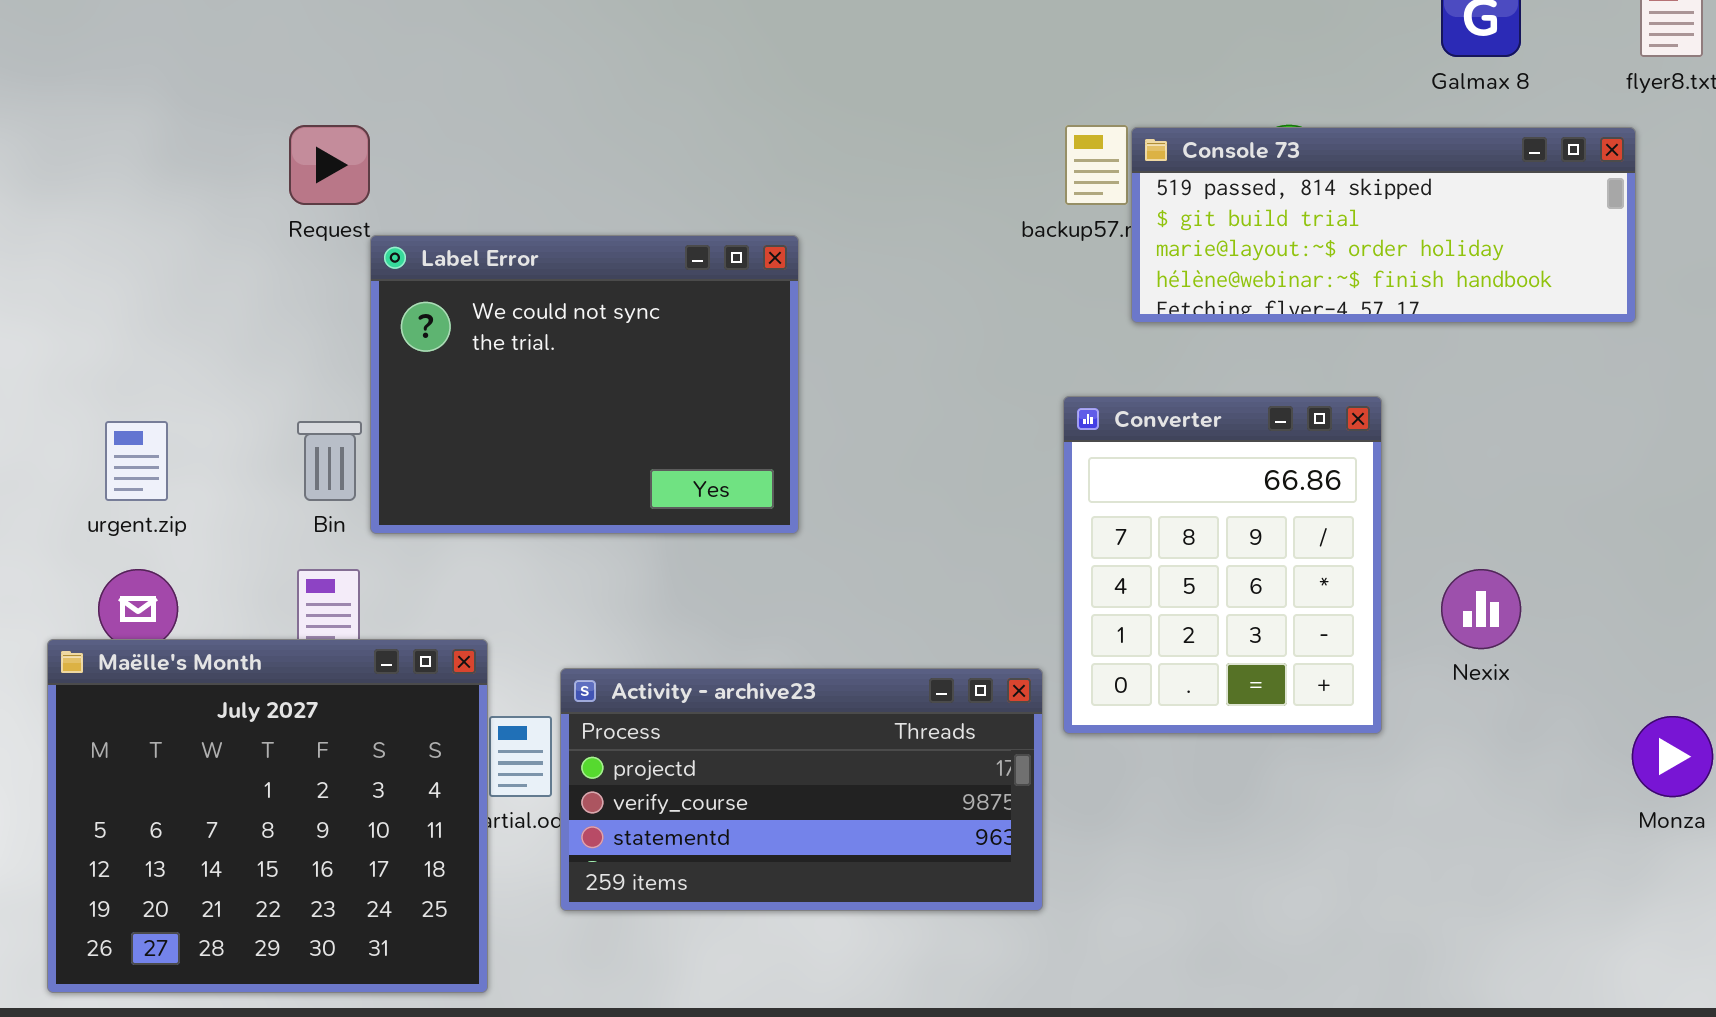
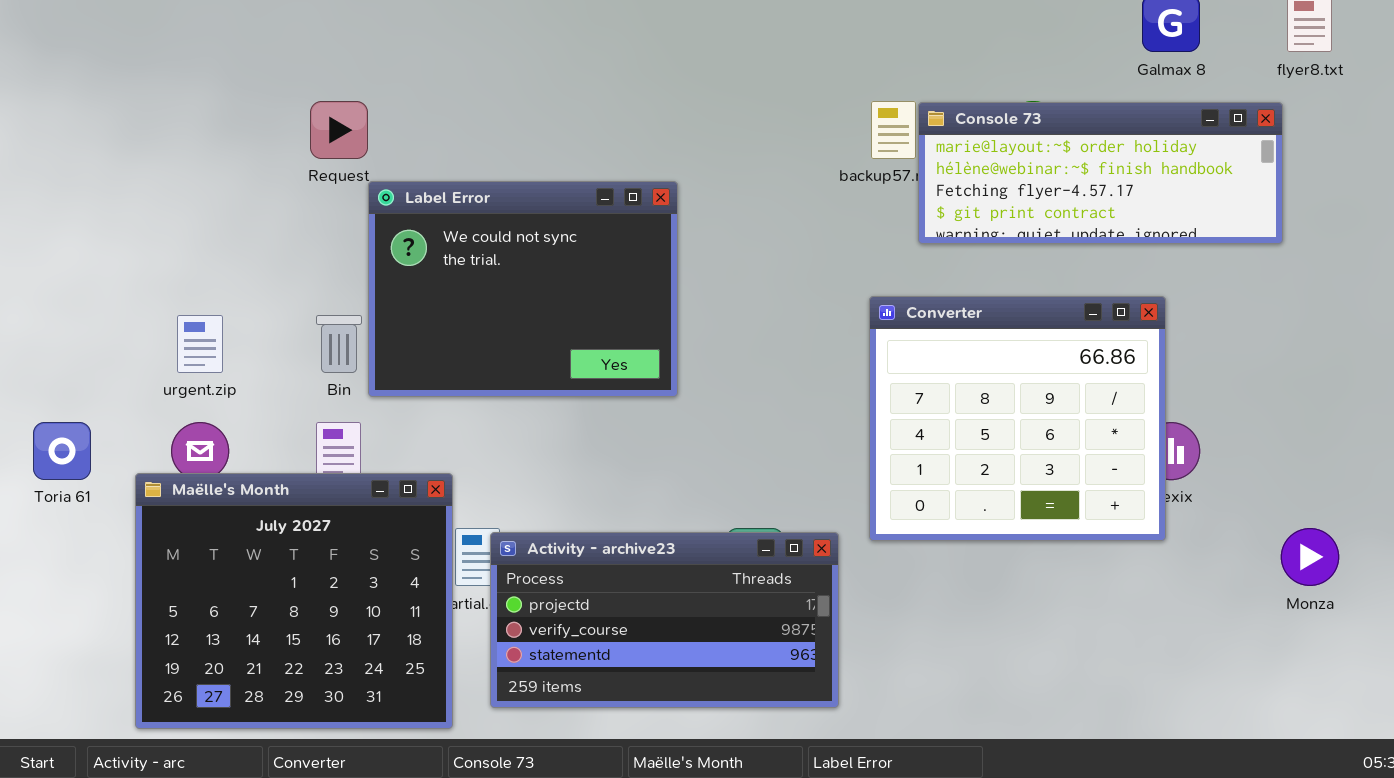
Console 73: [1131,127,1636,323] -> [918,102,1283,244], scrolled down 2 rows
Converter: [1063,396,1382,734] -> [869,296,1166,541], resized
Activity - archive23: [560,668,1043,911] -> [490,532,839,708], moved

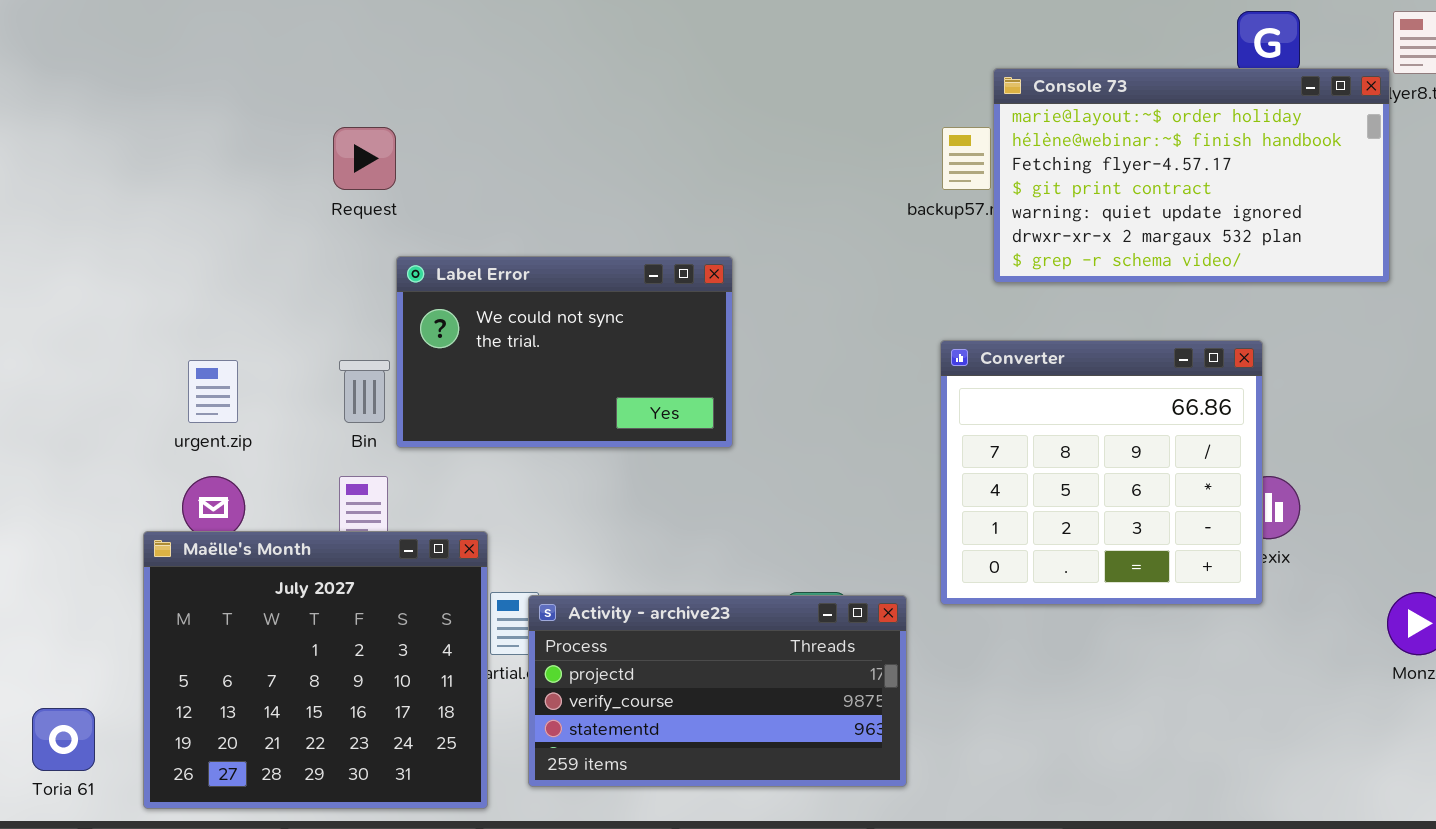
Console 73: [918,102,1283,244] -> [993,68,1390,283], resized
Label Error: [368,181,678,397] -> [396,256,733,448], resized
Toria 61: [33,422,91,480] -> [32,708,95,771], moved

